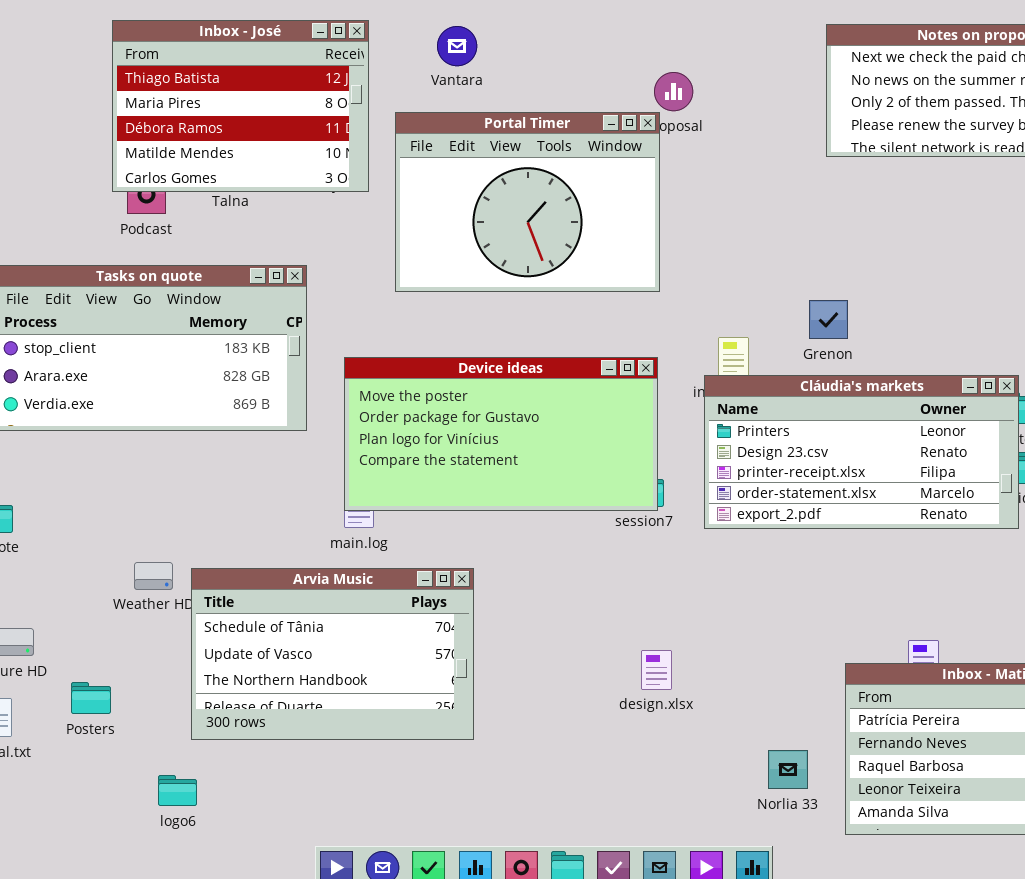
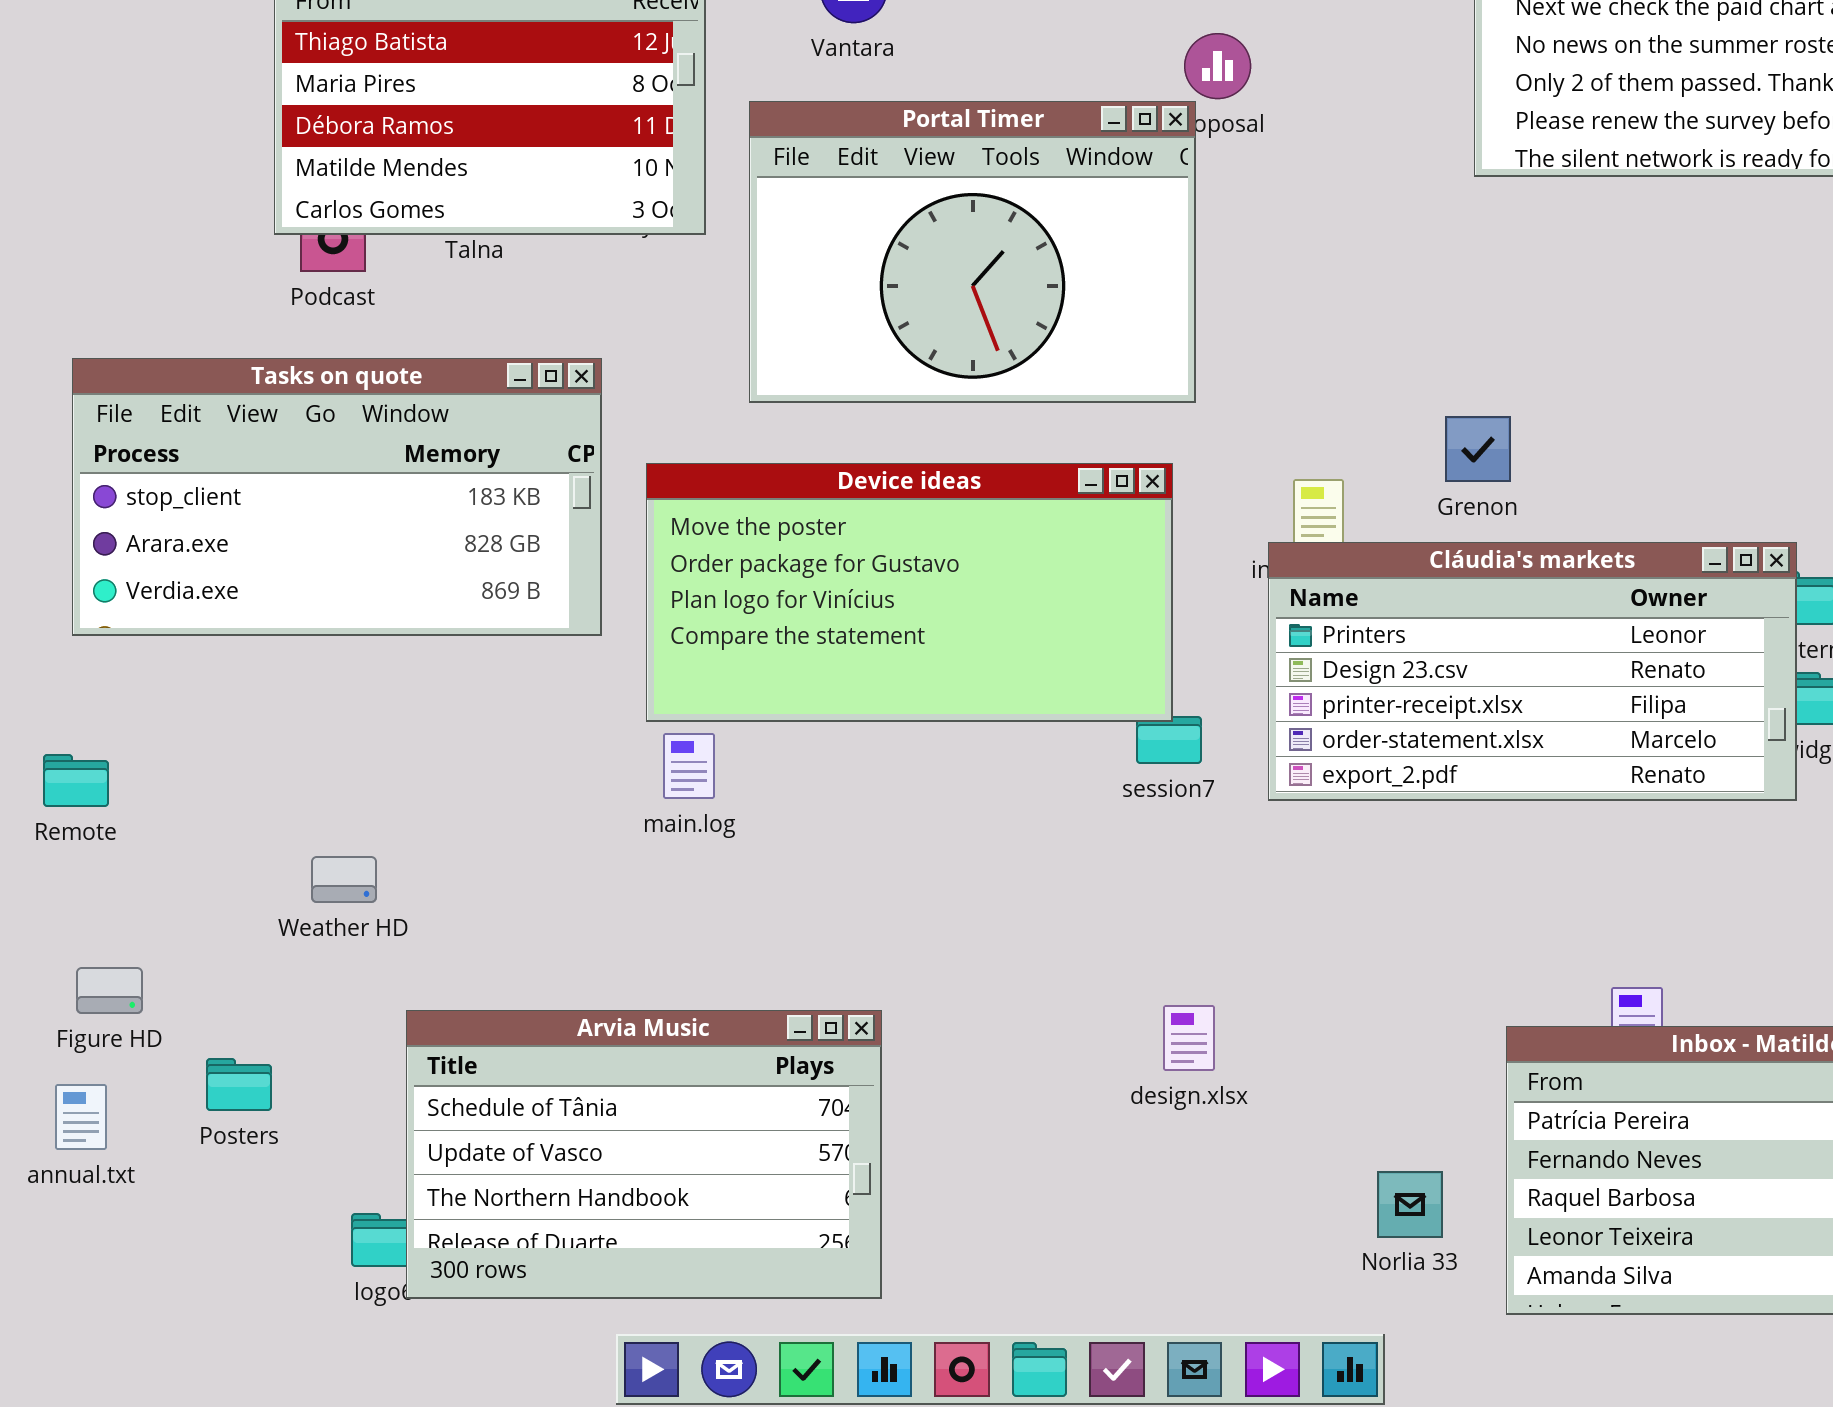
Device ideas: [344,357,658,511] -> [646,463,1173,722], moved
Arvia Music: [191,568,474,740] -> [406,1010,882,1299], moved

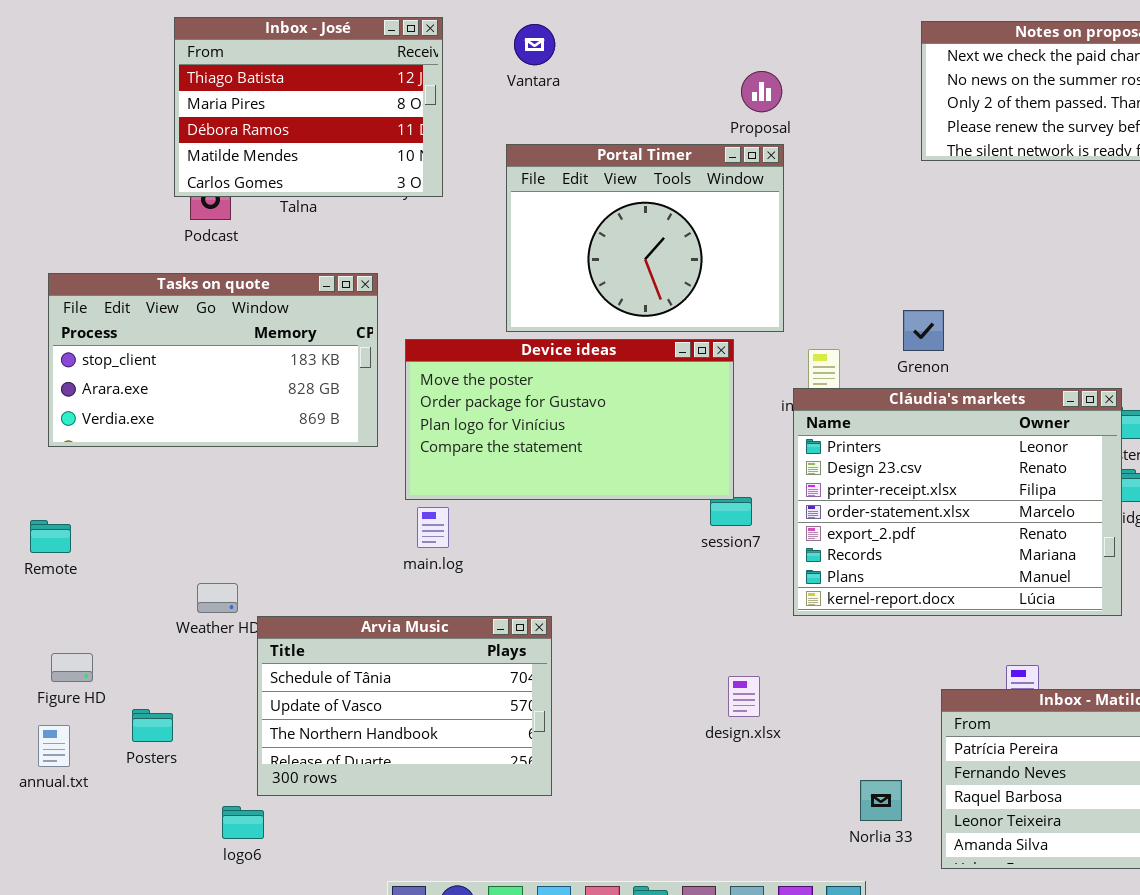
Portal Timer: [749,101,1196,403] -> [506,144,784,332], moved
Cláudia's markets: [1268,542,1797,801] -> [793,388,1122,616], resized
Arvia Music: [406,1010,882,1299] -> [257,616,552,796], moved

